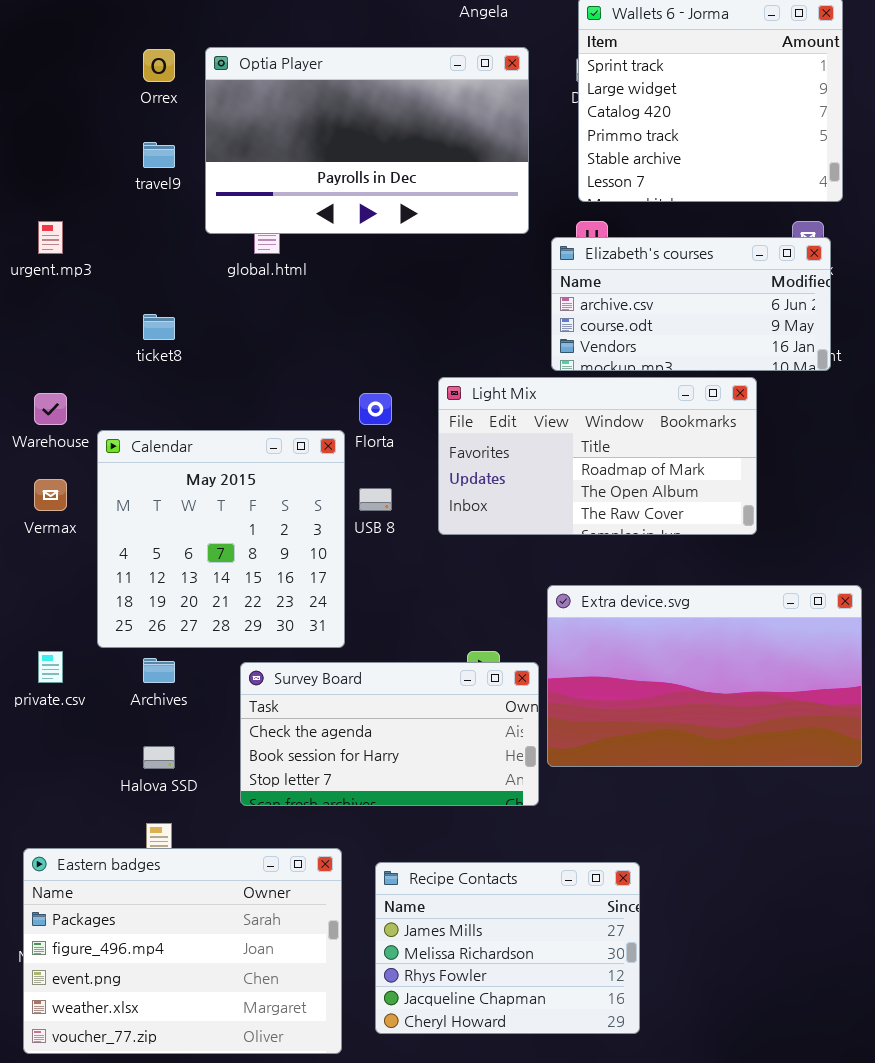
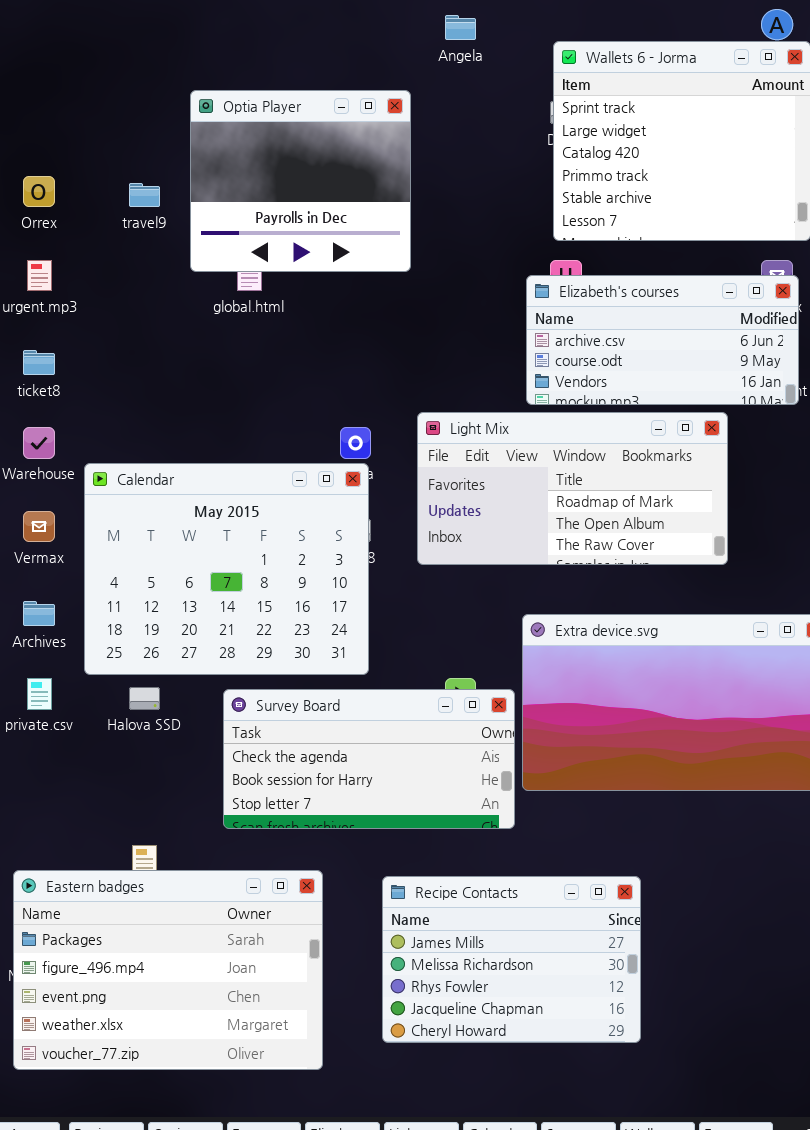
Optia Player: [205,47,529,234] -> [190,90,411,272], resized
Orrex: [143,49,175,82] -> [23,176,55,207], moved
ticket8: [143,314,175,340] -> [23,350,55,375], moved
Calendar: [97,430,345,648] -> [84,463,369,675], resized
Archives: [143,658,175,683] -> [23,601,55,626], moved
Halova SSD: [143,746,175,769] -> [129,687,160,710], moved
Recipe Contacts: [375,862,640,1034] -> [382,876,641,1043], moved

